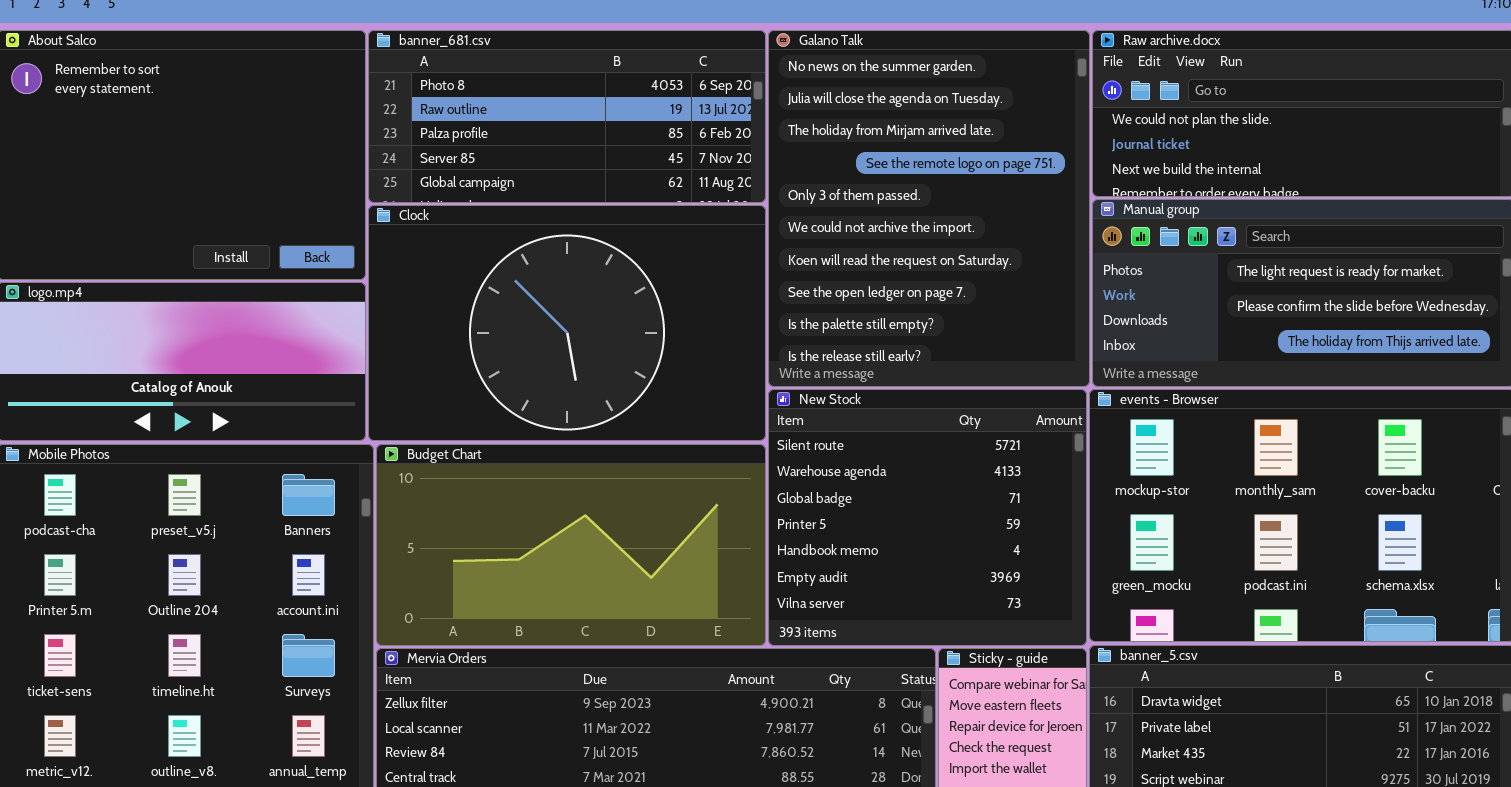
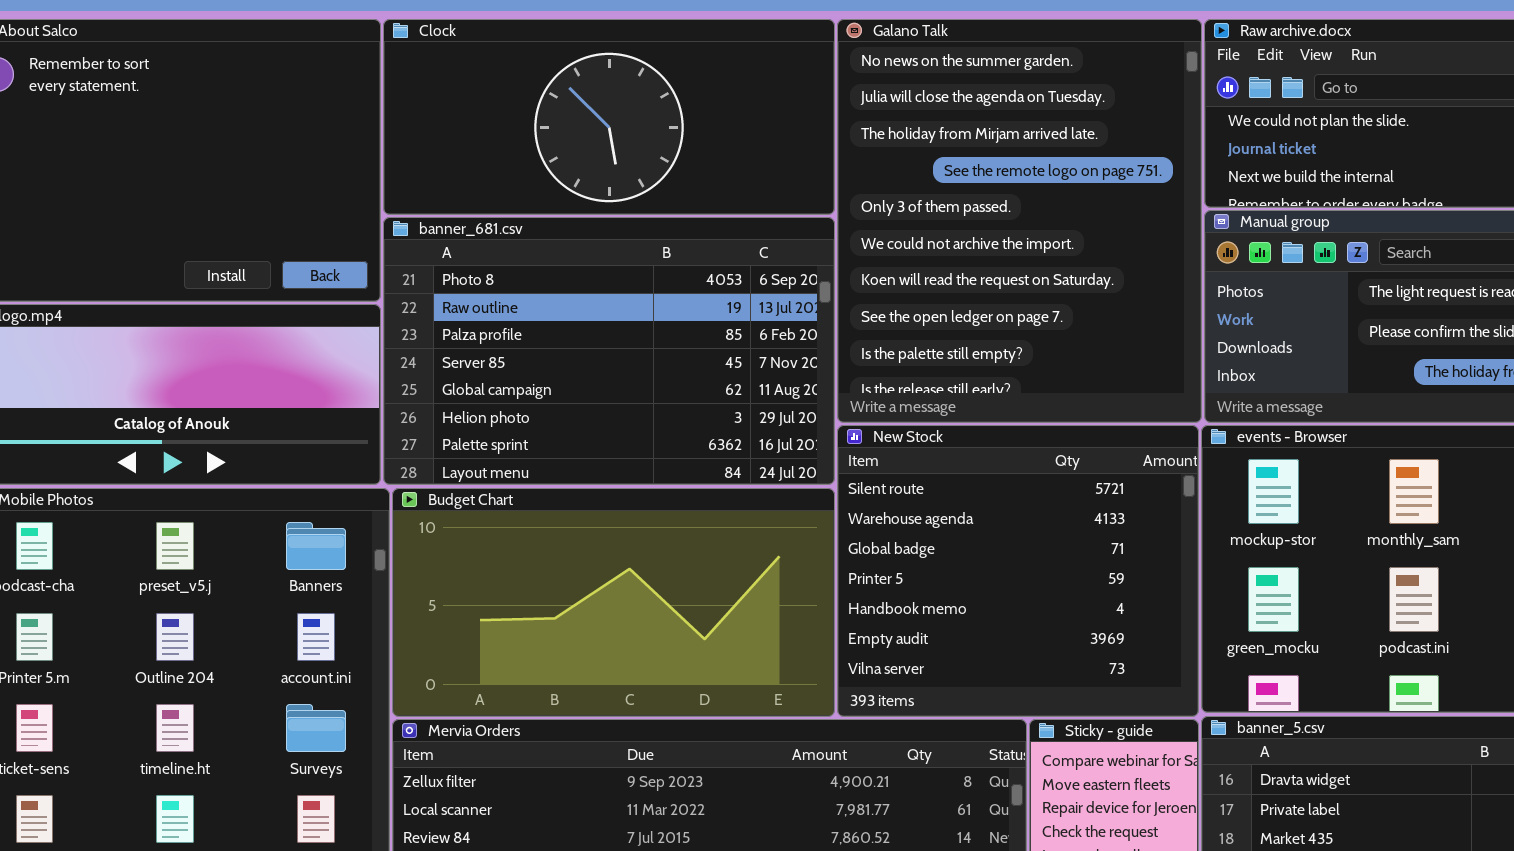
banner_681.csv: [368,30,766,203] -> [383,217,835,485], moved, resized
Clock: [368,205,766,441] -> [383,19,835,215], moved, resized

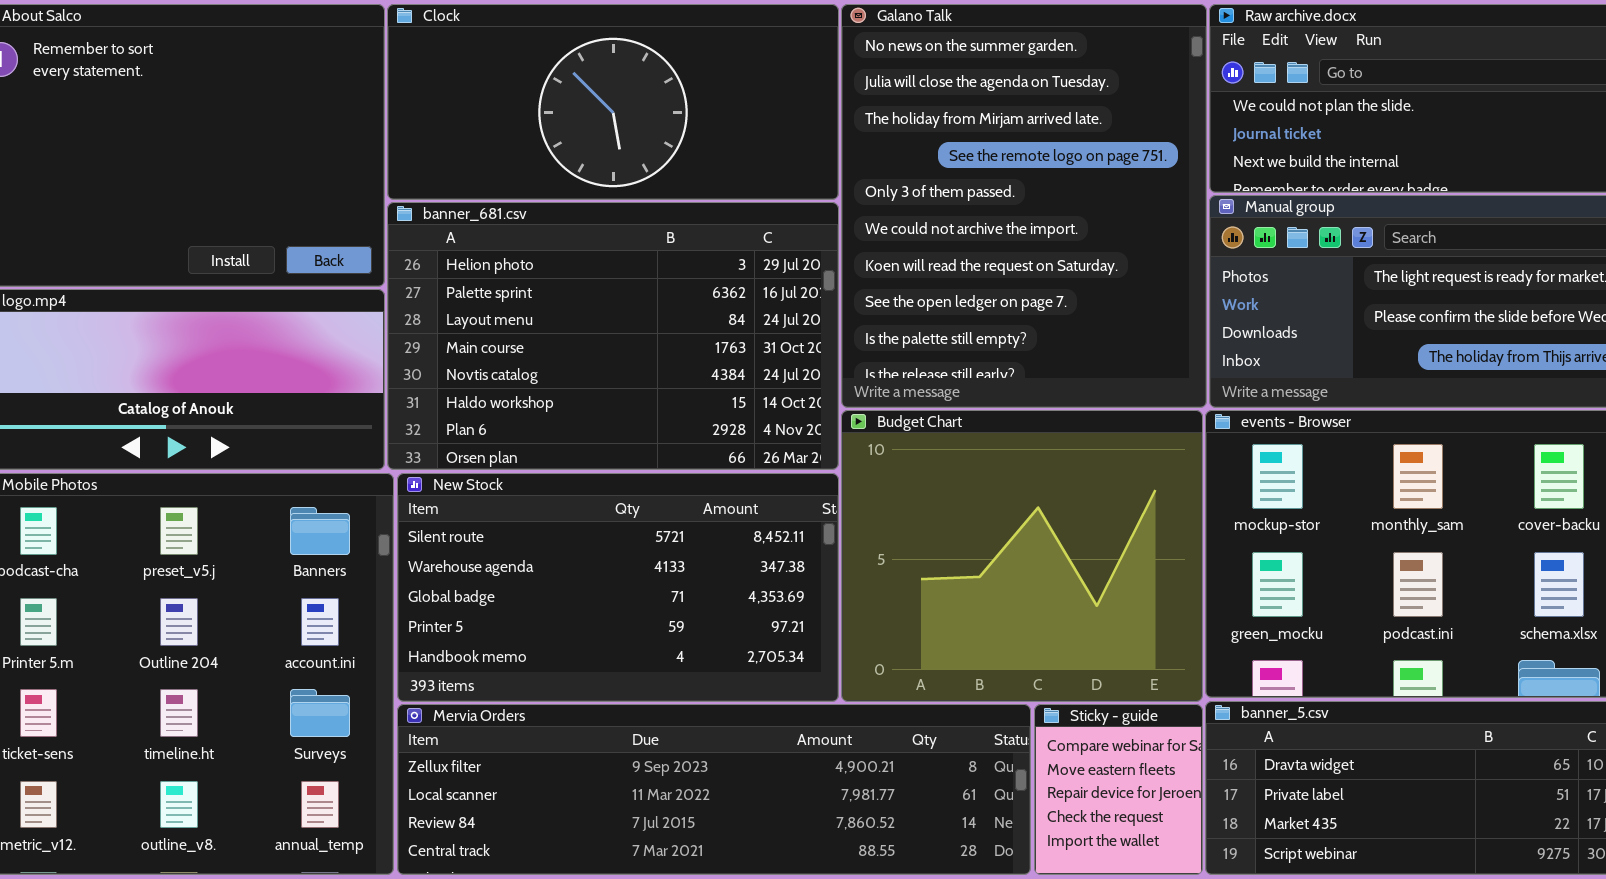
banner_681.csv: [383,217,835,485] -> [387,202,839,470], scrolled down 5 rows
New Stock: [837,425,1199,717] -> [397,473,839,702], moved, resized
Budget Chart: [392,488,835,717] -> [841,410,1203,702], moved, resized

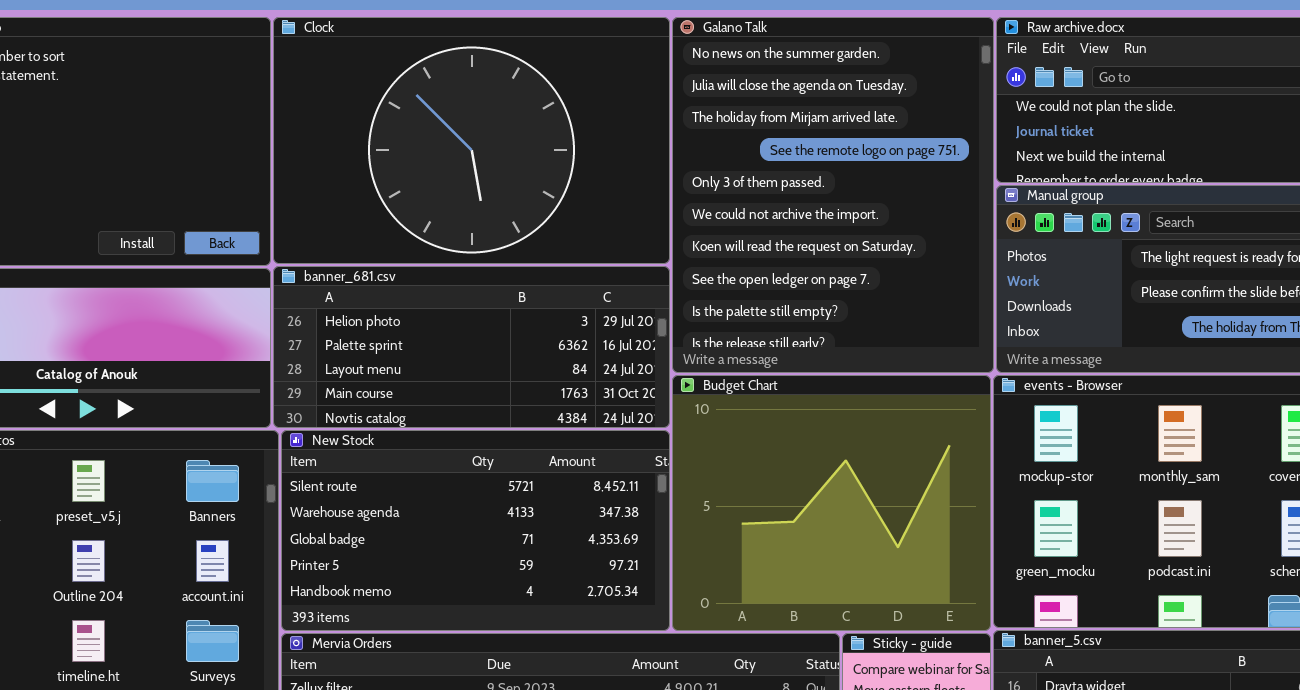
Clock: [387,4,839,200] -> [273,17,670,264], resized
banner_681.csv: [387,202,839,470] -> [273,266,670,428], resized

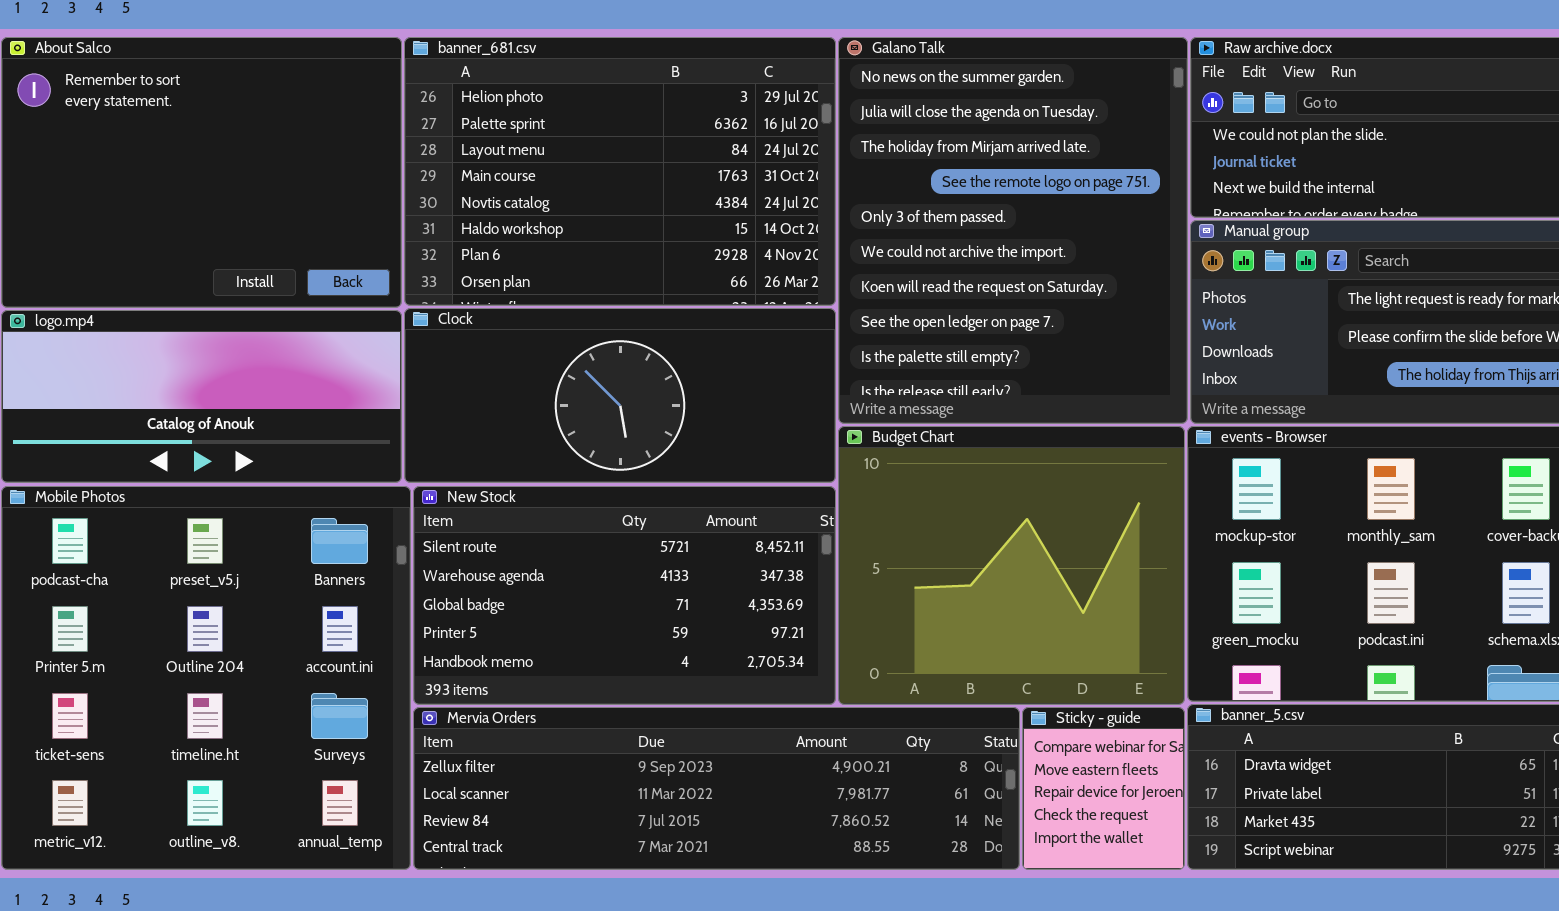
Clock: [273,17,670,264] -> [404,308,836,483], moved, resized
banner_681.csv: [273,266,670,428] -> [404,37,836,306], moved, resized

